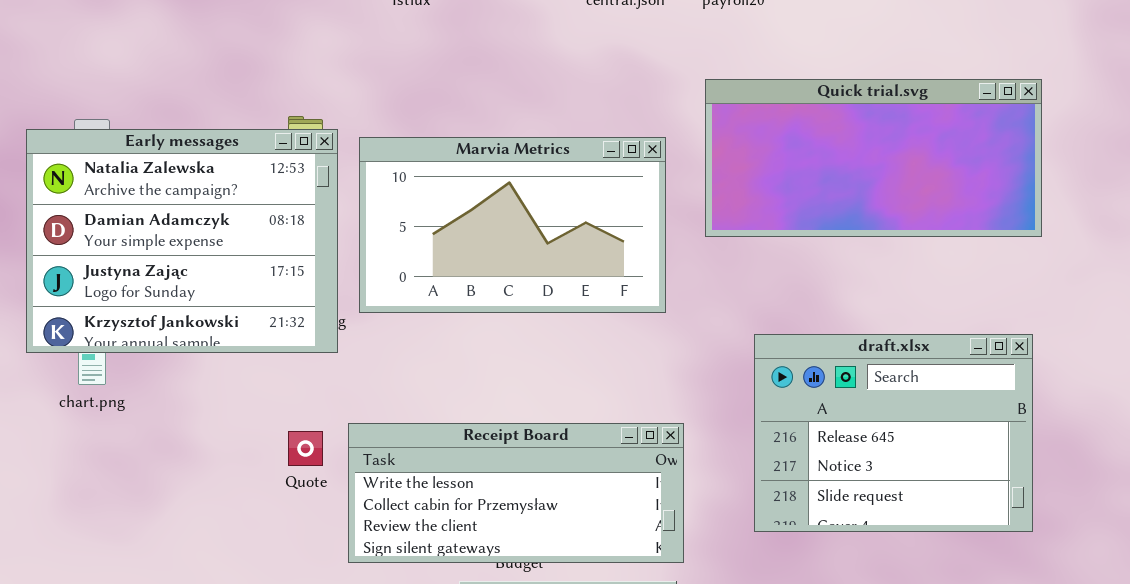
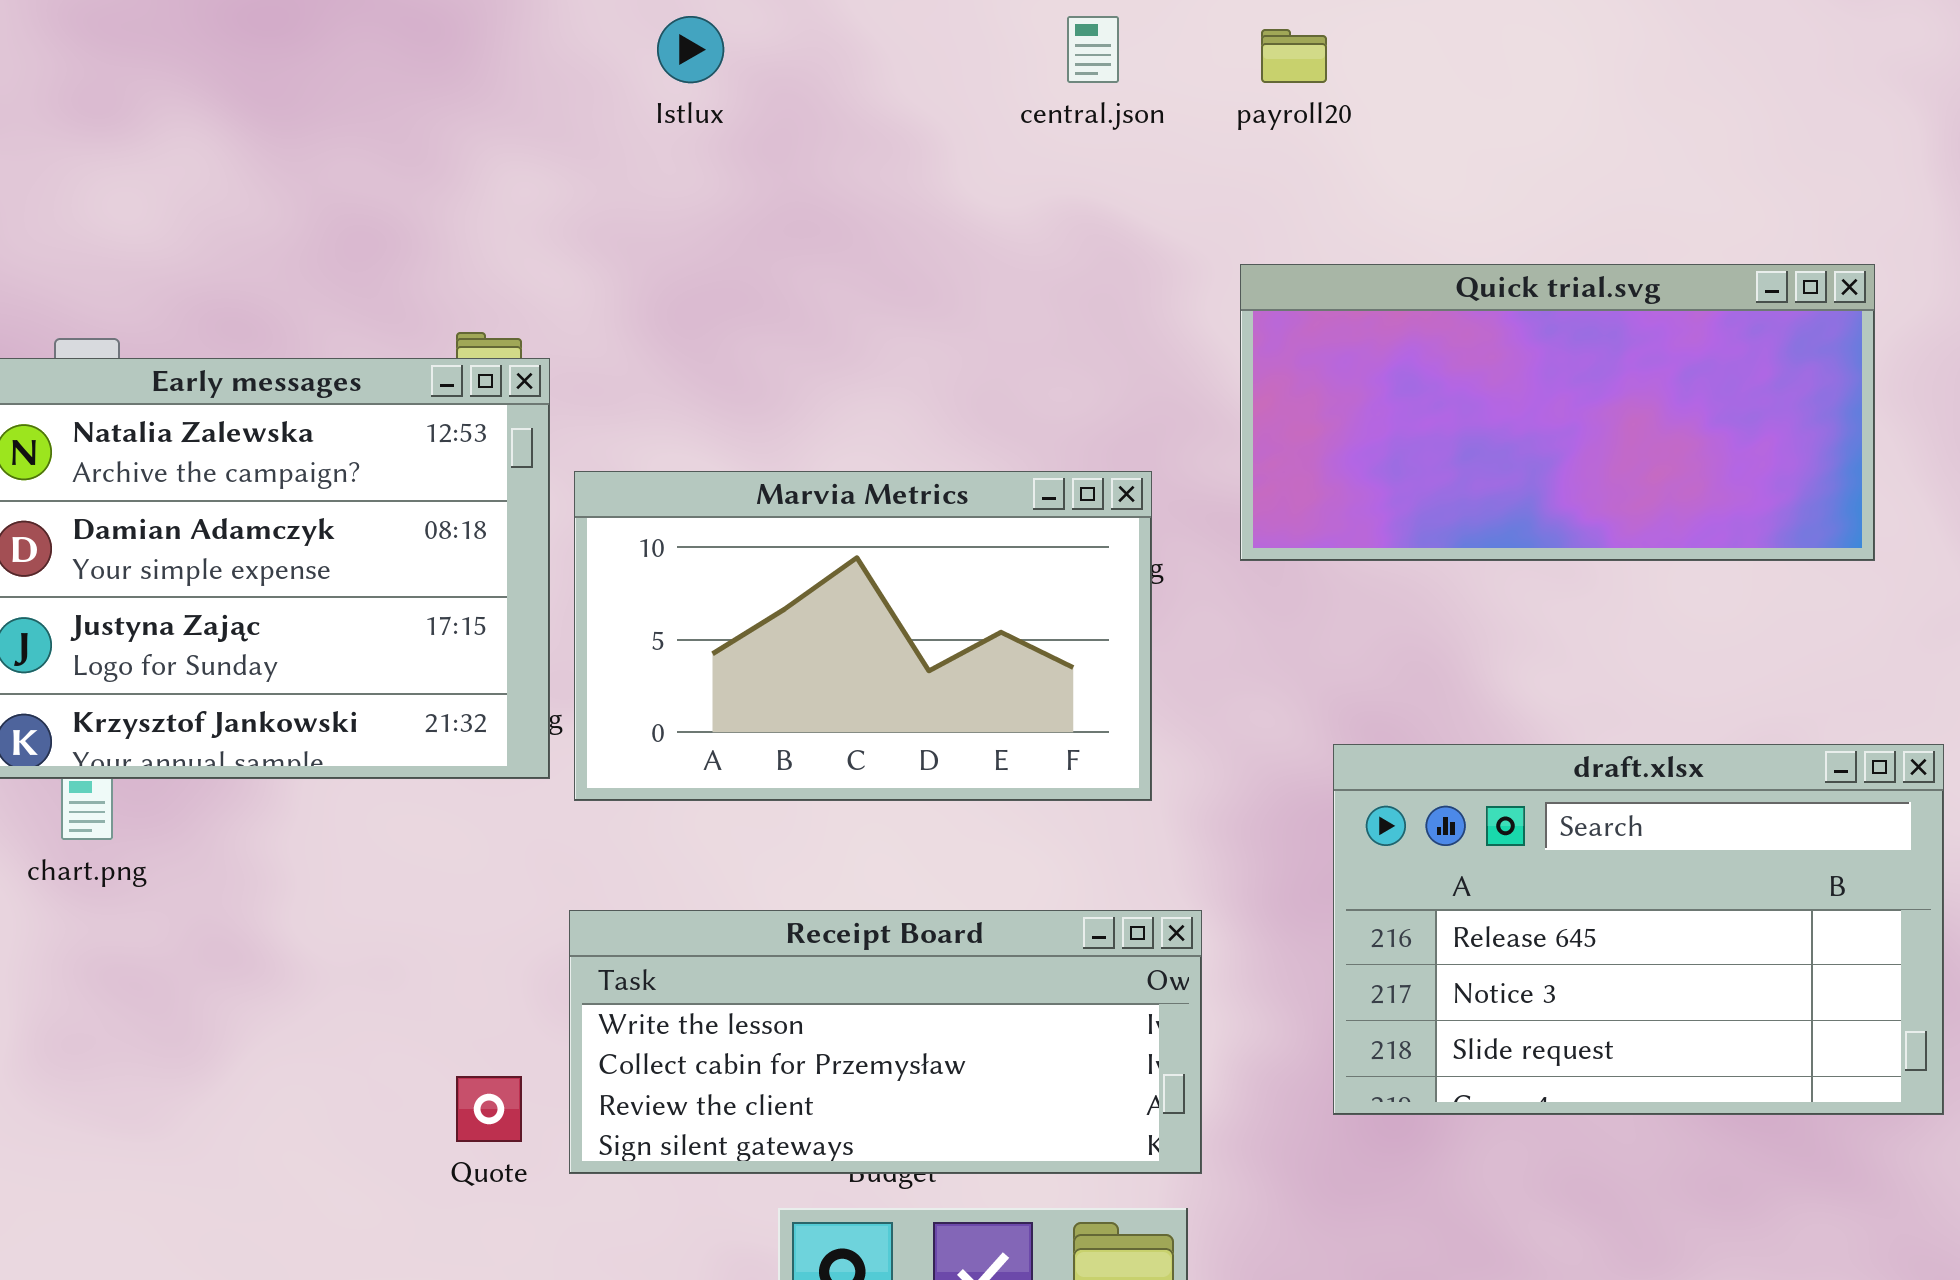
Marvia Metrics: [359,137,666,313] -> [574,471,1152,801], moved
draft.xlsx: [754,334,1033,532] -> [1333,744,1944,1115], resized
Quote: [288,431,323,466] -> [456,1076,522,1142], moved

